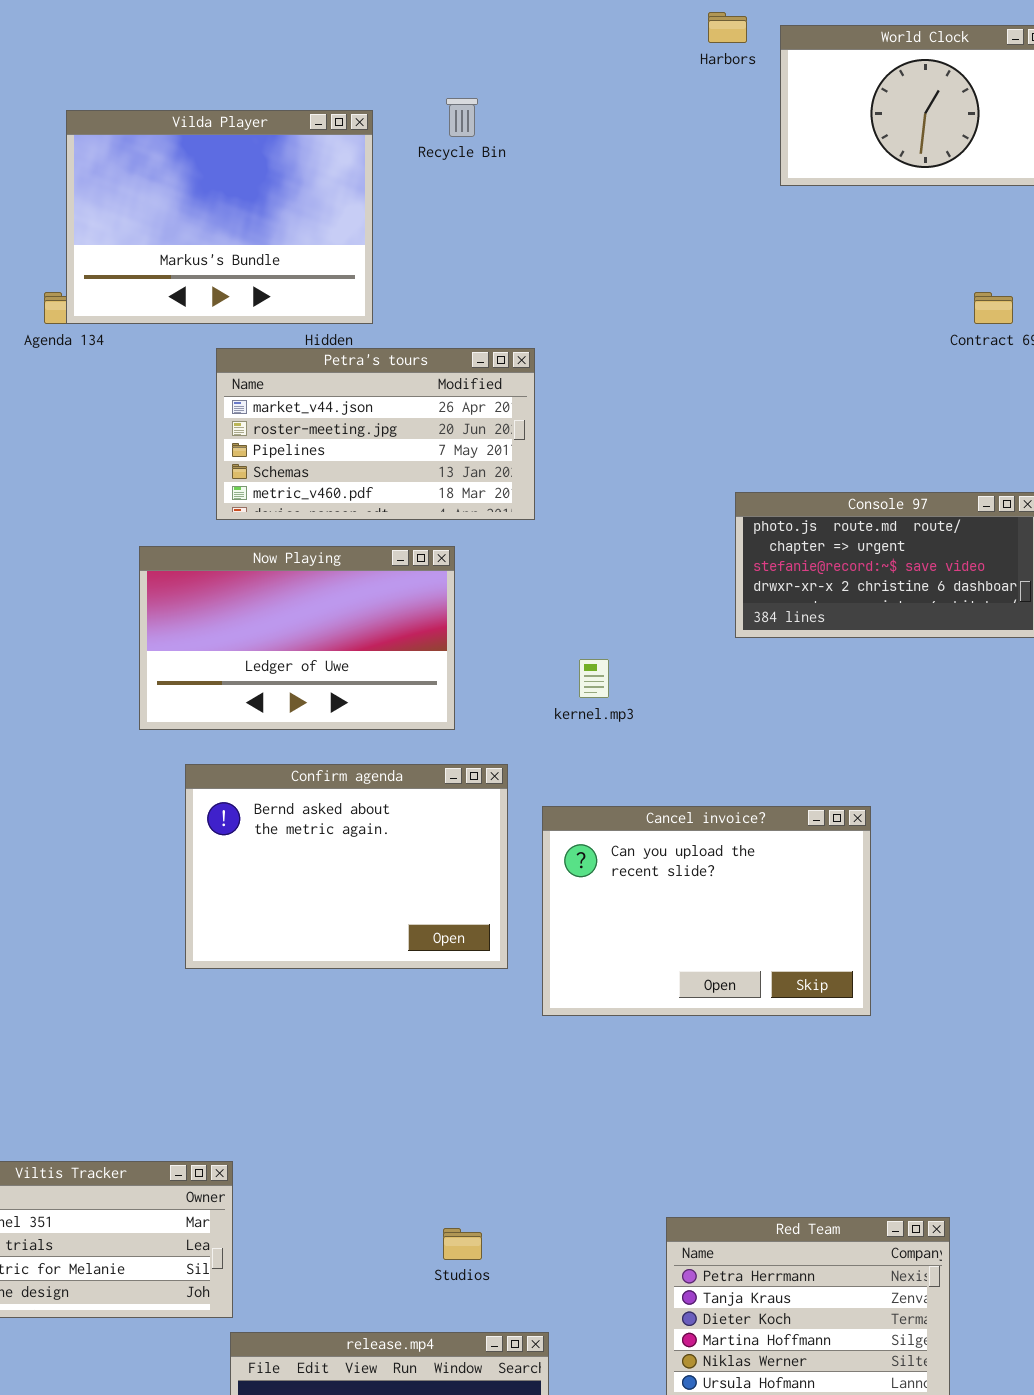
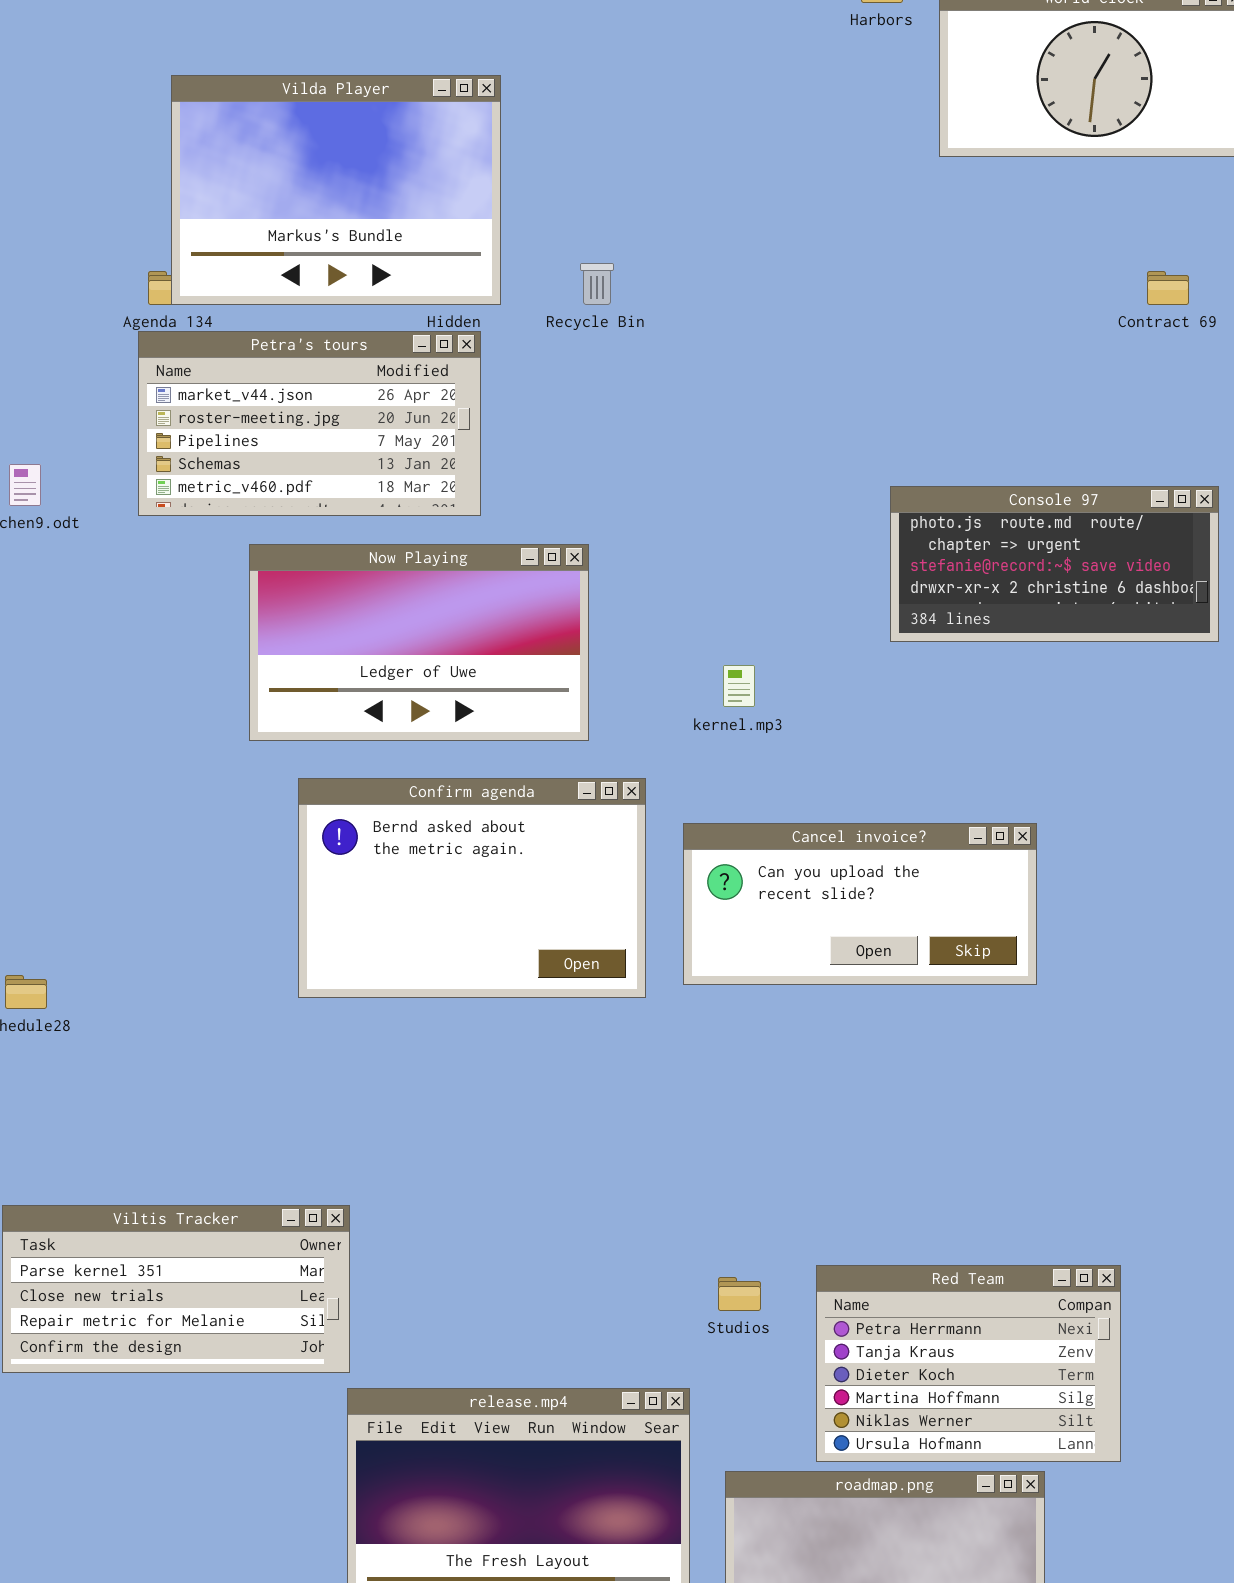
Recycle Bin: [446,98,478,137] -> [580,263,614,305], moved
Petra's tours: [216,348,535,520] -> [138,331,481,516], moved
Cancel invoice?: [542,806,871,1016] -> [683,823,1037,985], resized
Studios: [443,1228,482,1260] -> [718,1277,761,1311], moved

